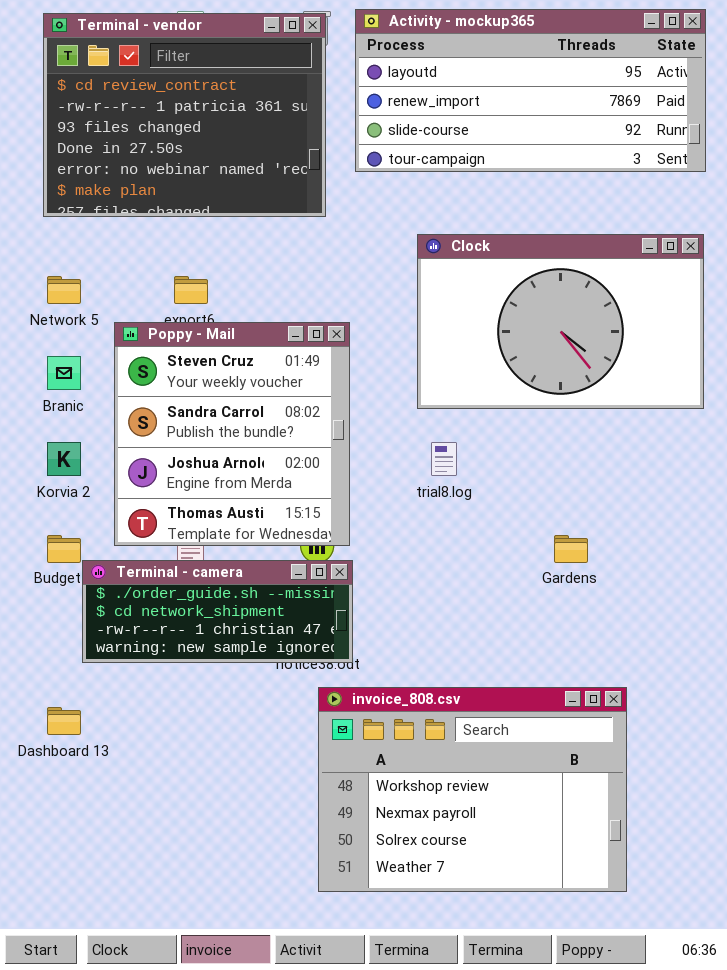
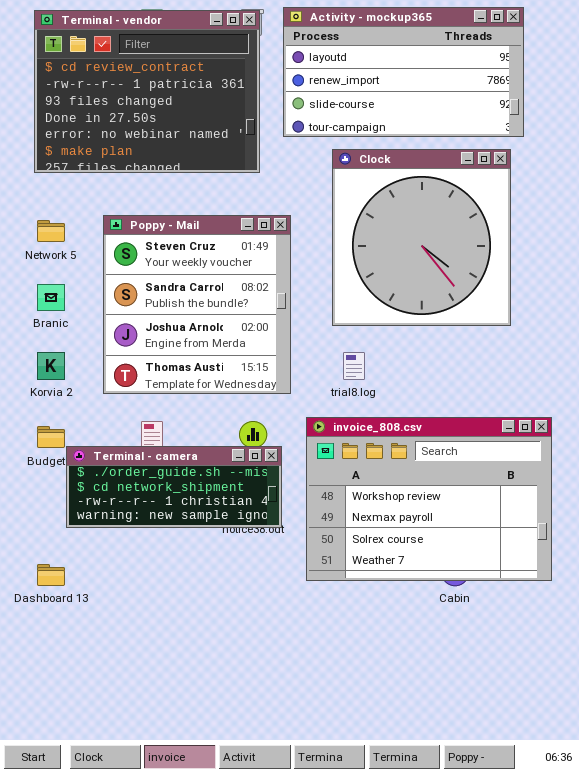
Activity - mockup365: [355,9,706,172] -> [283,7,524,137], resized
Clock: [417,234,704,409] -> [332,149,511,326], resized
Poppy - Mail: [114,322,350,546] -> [103,215,291,394], moved
invoice_808.csv: [318,687,627,892] -> [306,417,552,581], moved

